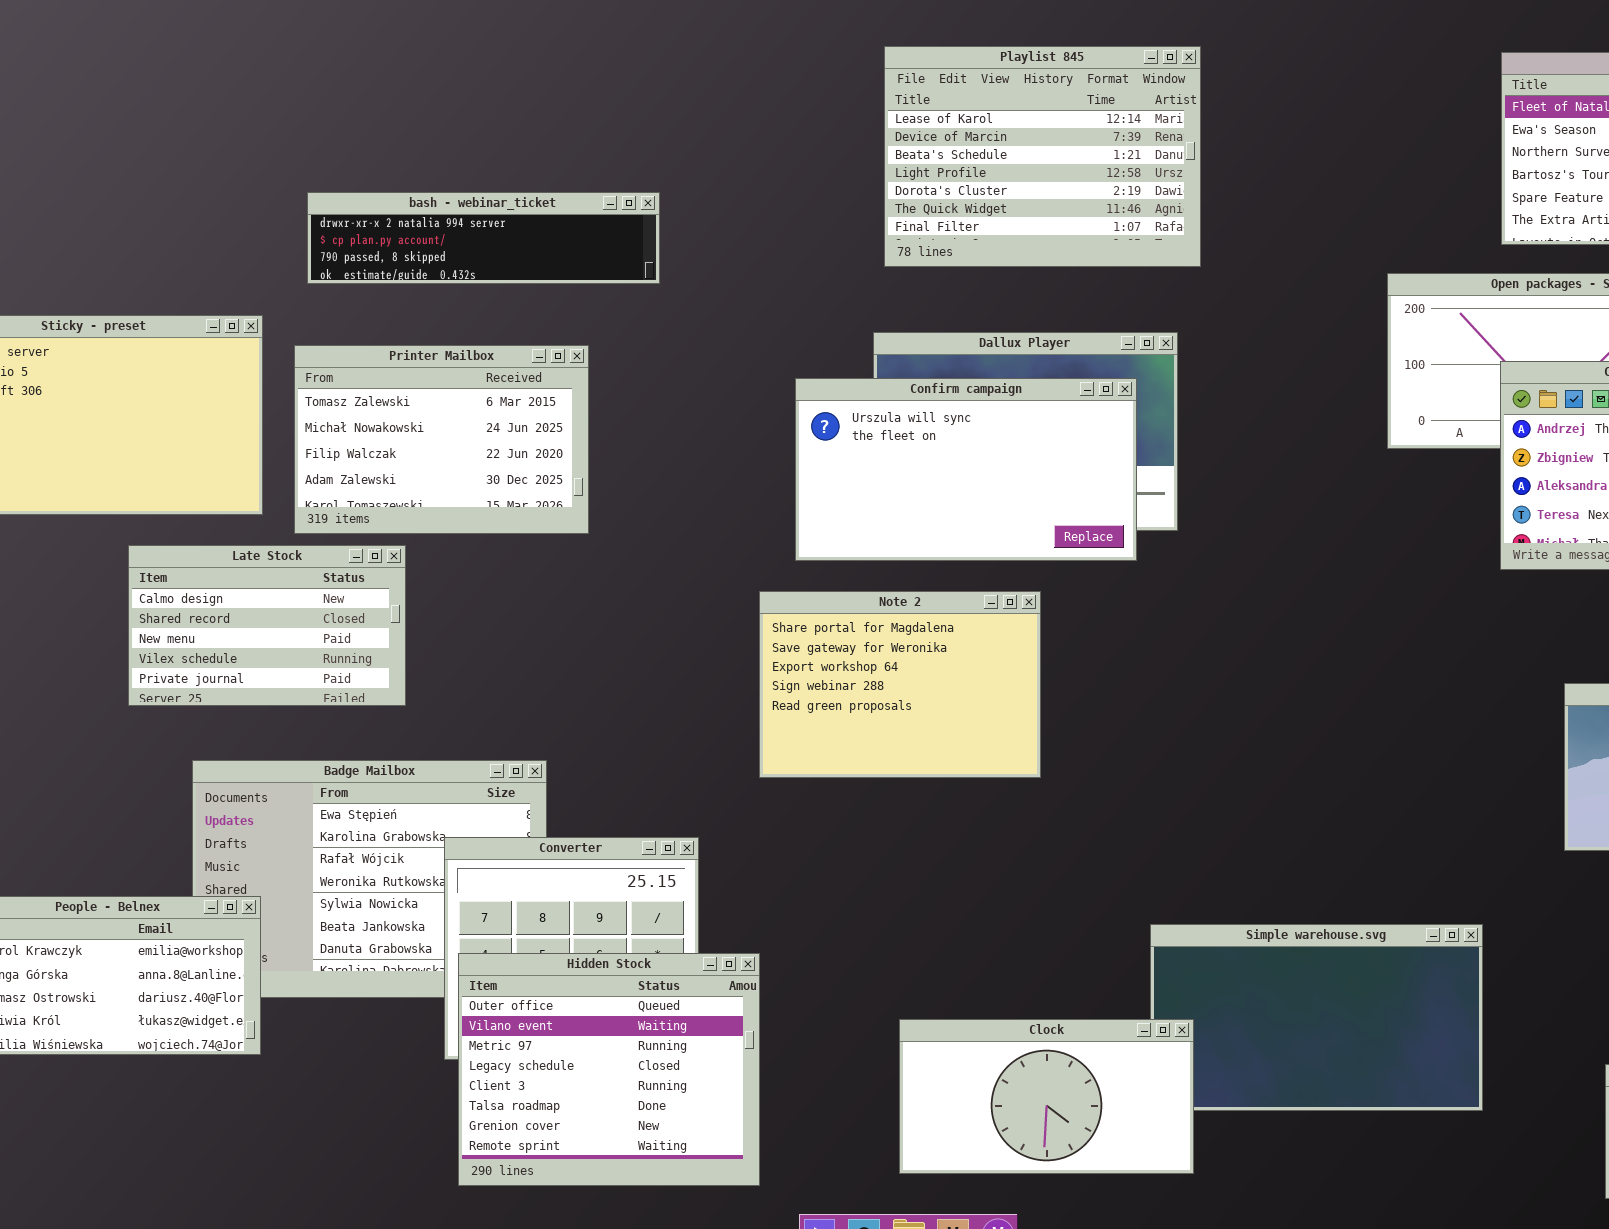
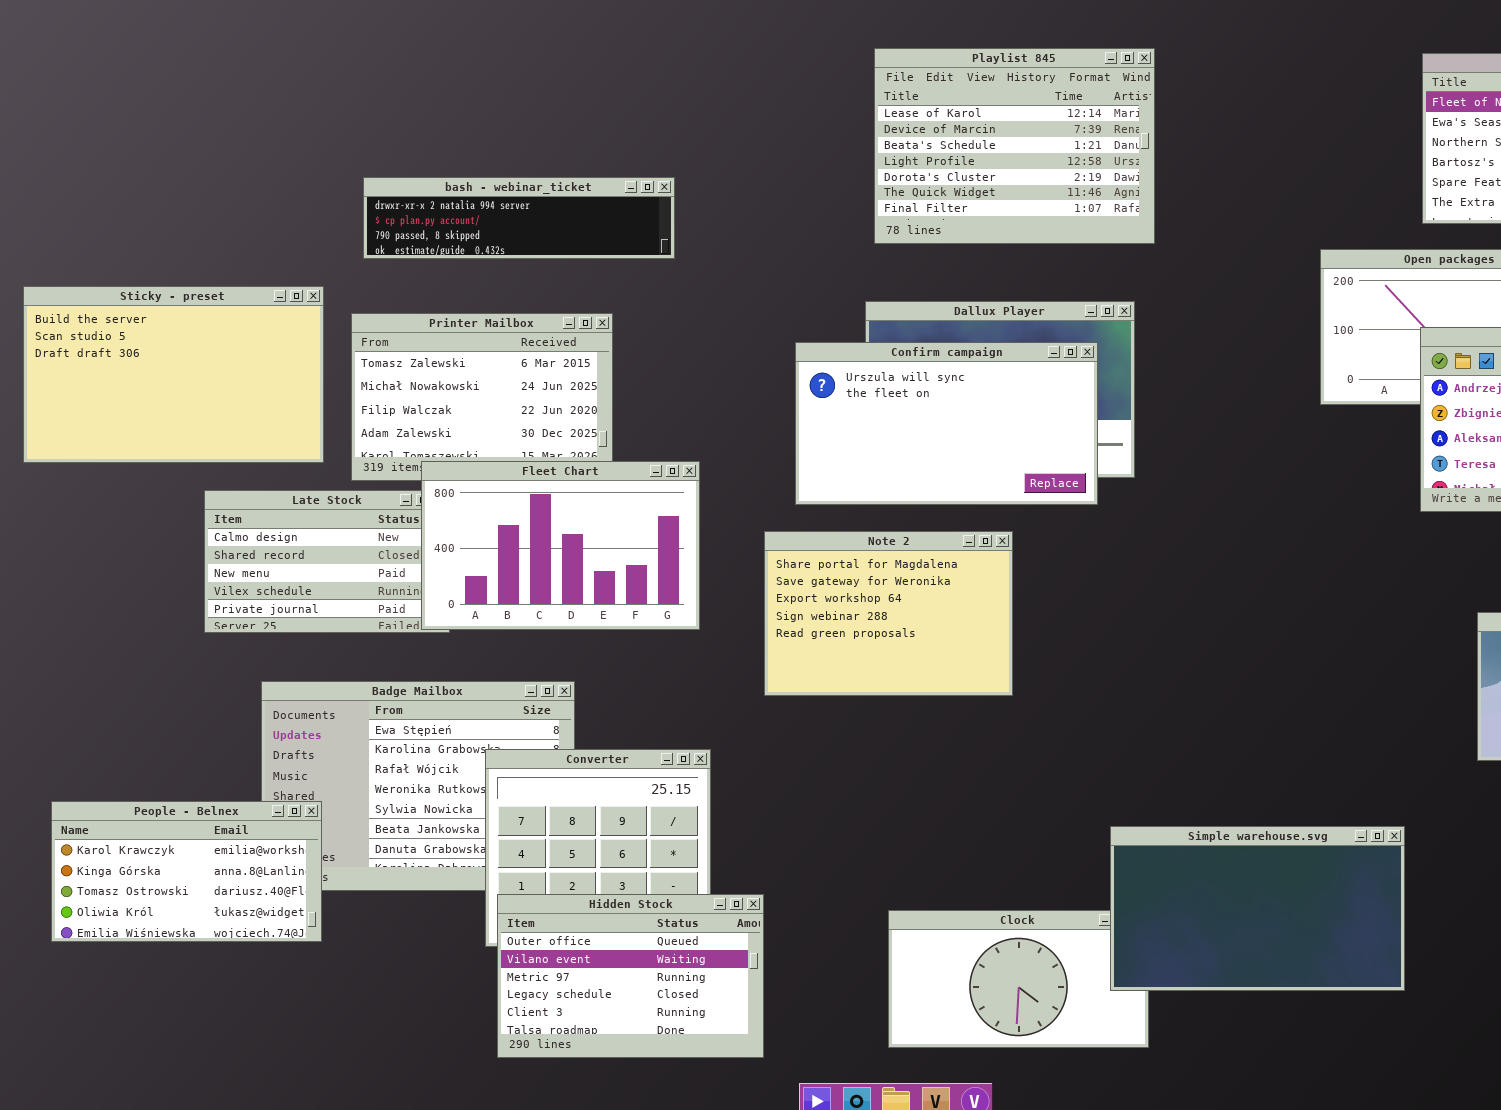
Fleet Chart: none -> [421,461,700,630], opened
Simple warehouse.svg: [1150,924,1483,1111] -> [1110,826,1405,991], raised
Hidden Stock: [458,953,760,1186] -> [497,894,764,1058], resized

